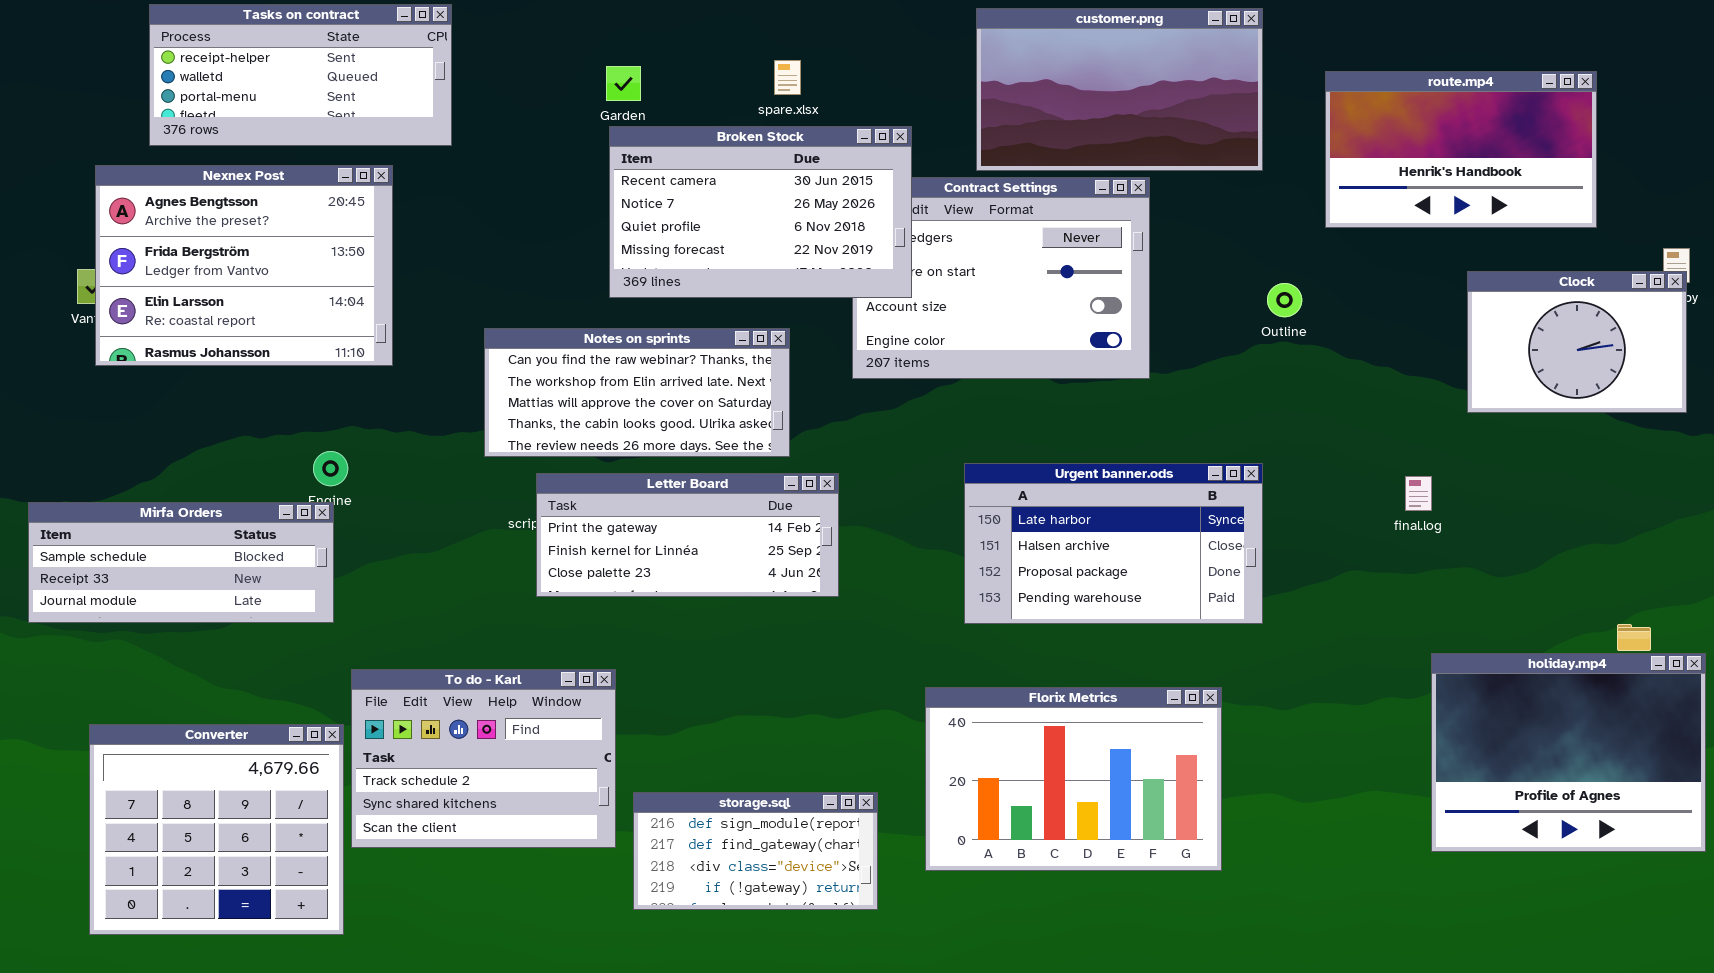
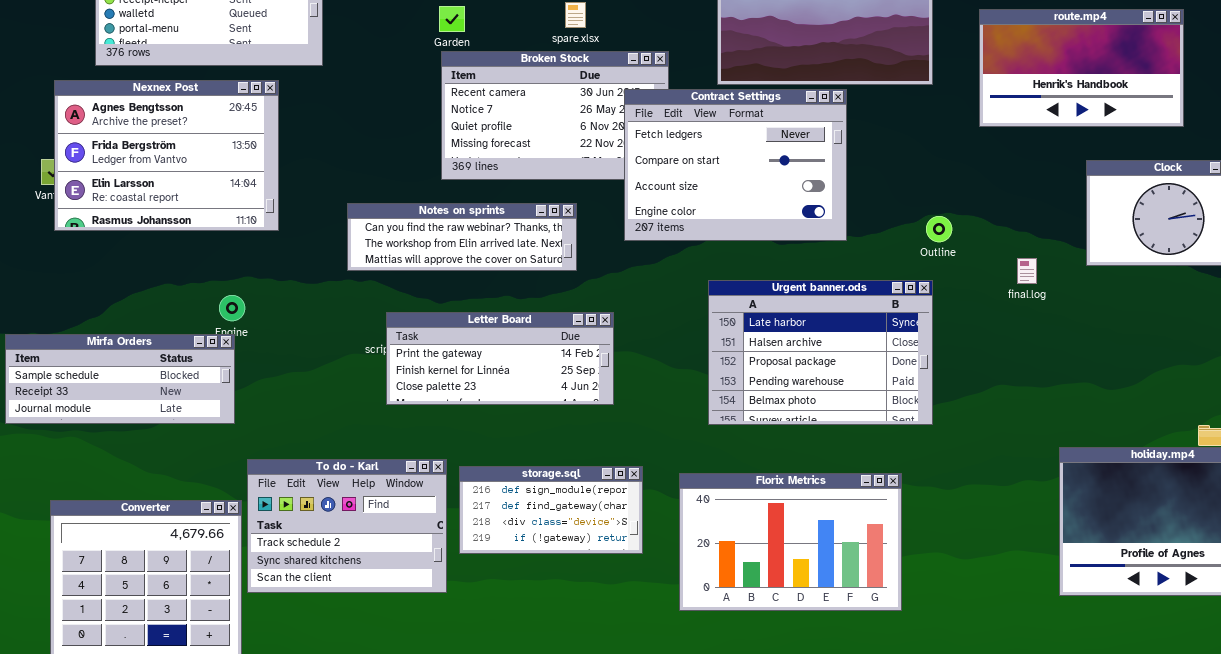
Contract Settings: [852,177,1150,379] -> [624,89,847,241], raised
Outline: [1267,283,1302,317] -> [926,216,952,242], moved
Notes on sprints: [484,328,790,457] -> [347,203,577,271], resized
Urgent banner.ods: [964,463,1263,624] -> [708,280,933,425], resized
final.log: [1405,476,1432,511] -> [1017,258,1037,284], moved
storage.sql: [633,792,878,910] -> [459,466,643,554], moved

